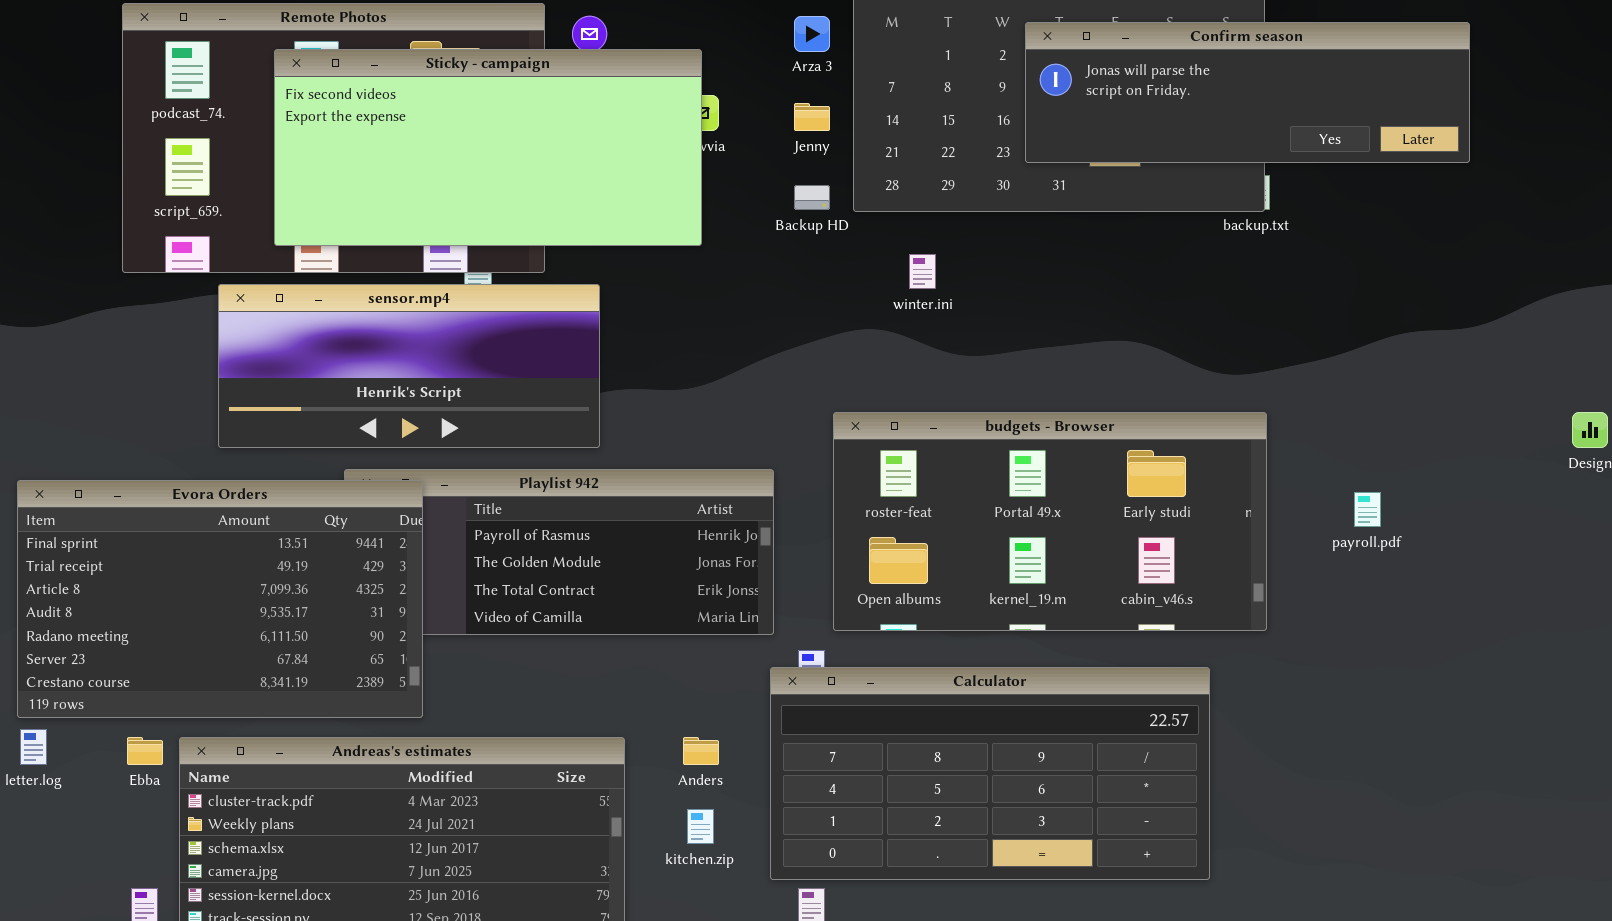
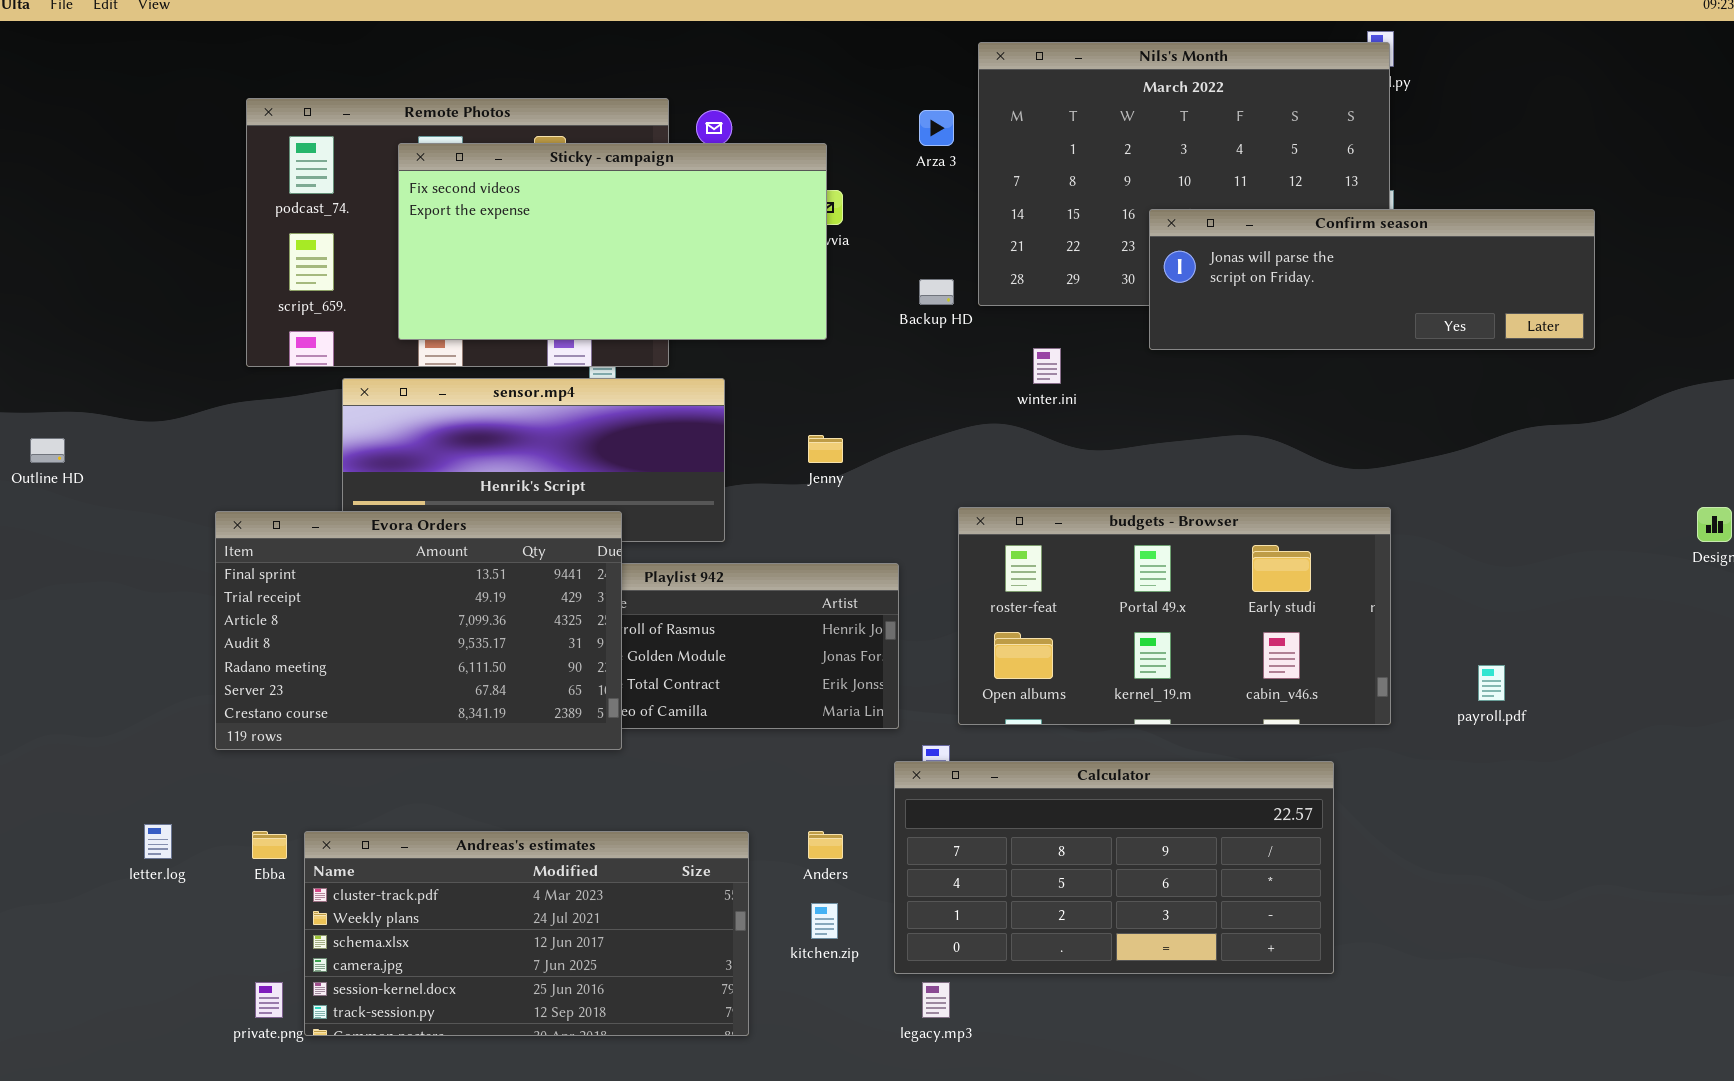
Confirm season: [1025,22,1470,163] -> [1149,209,1595,350], moved
Jenny: [794,103,830,131] -> [808,435,843,463], moved
Evora Orders: [17,480,423,718] -> [215,511,622,750], moved
payroll.pdf: [1354,492,1381,527] -> [1478,665,1505,701], moved

